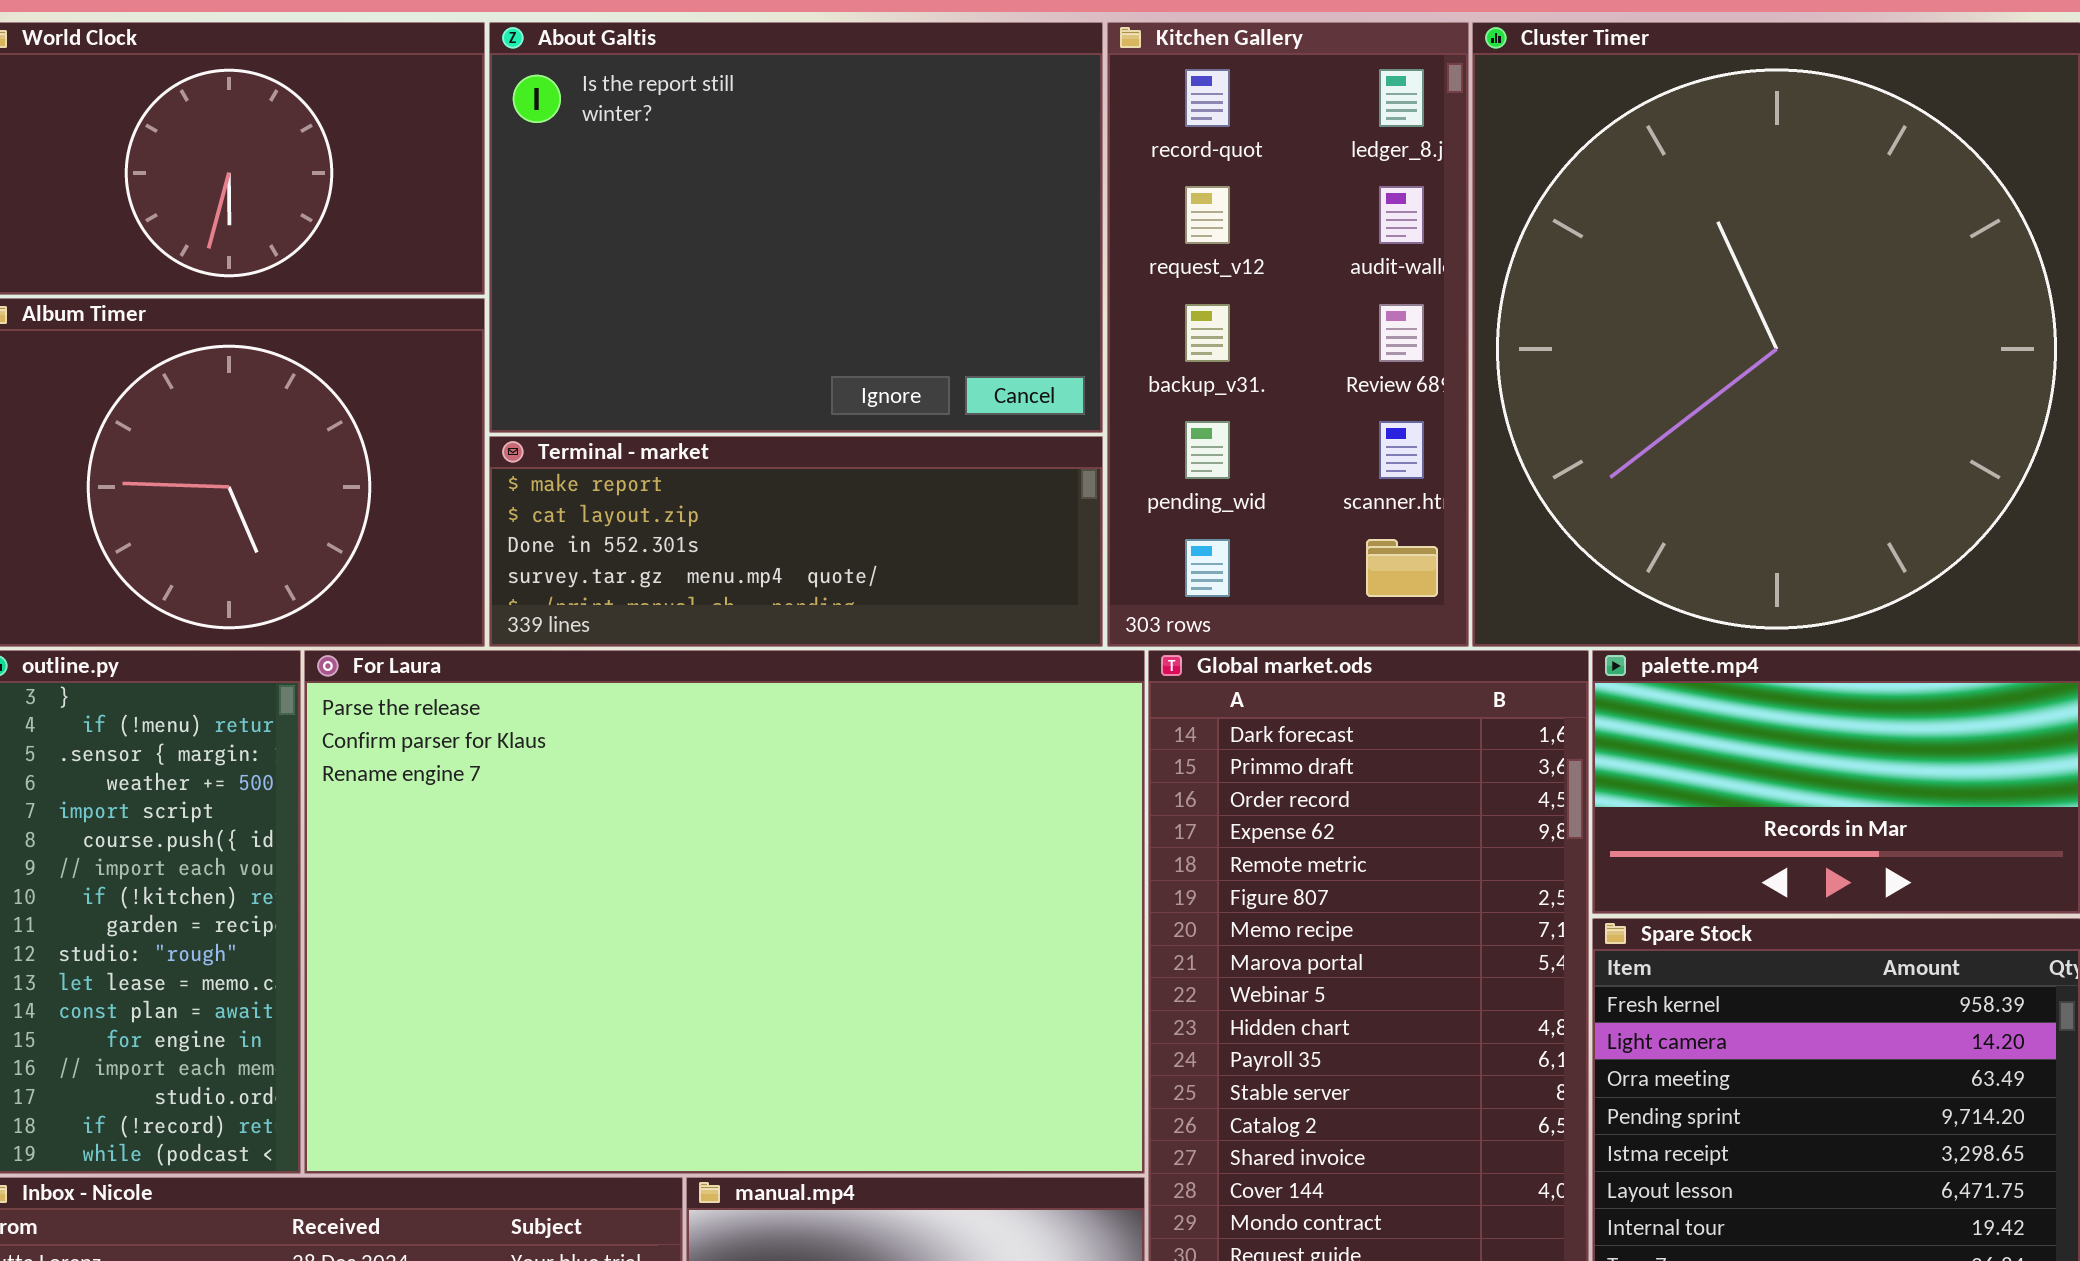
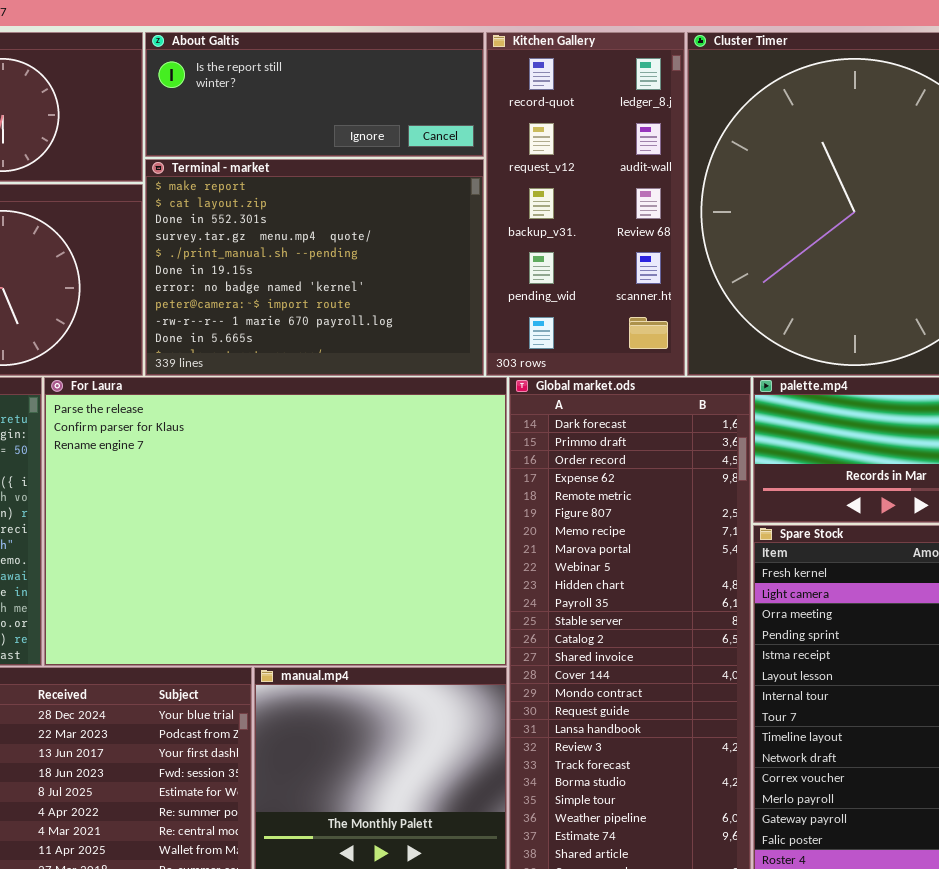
About Galtis: [489,22,1103,433] -> [145,32,484,157], resized
Terminal - market: [489,436,1103,647] -> [145,159,484,376], resized

